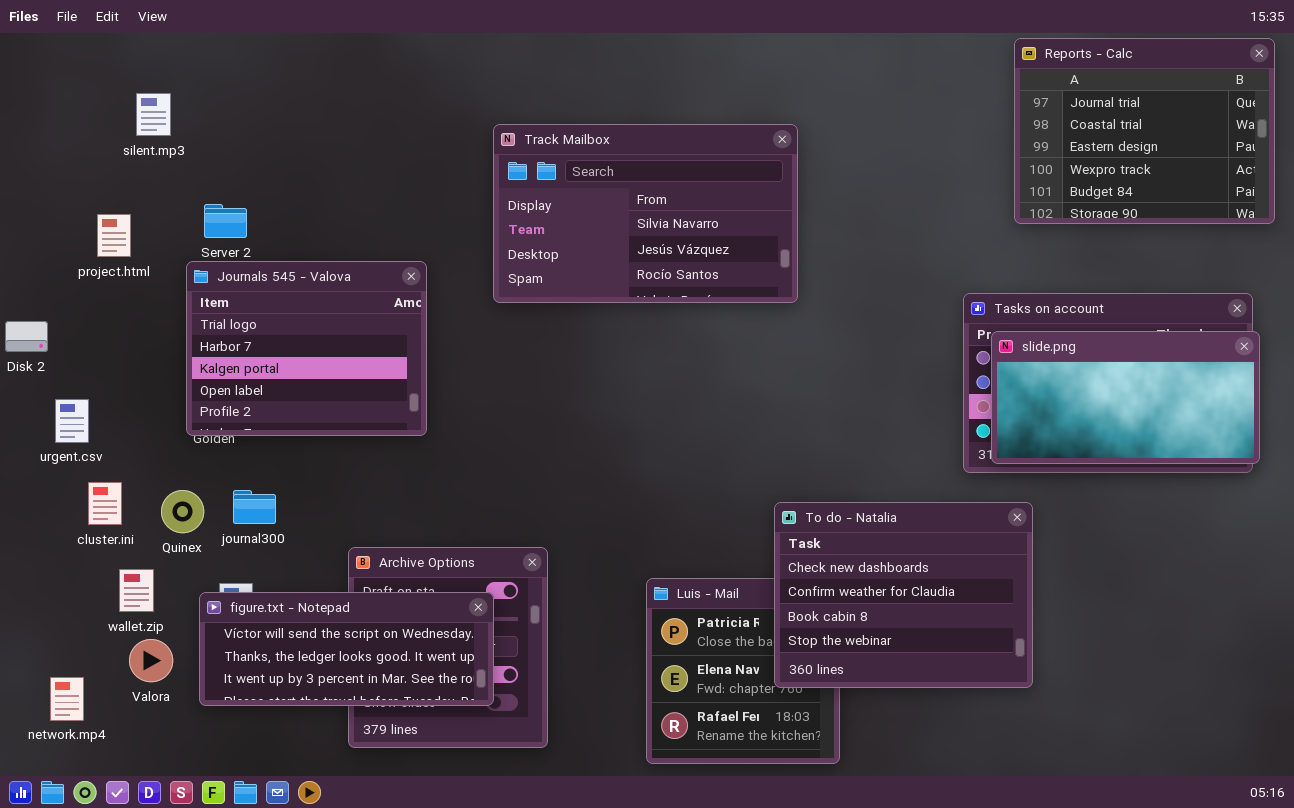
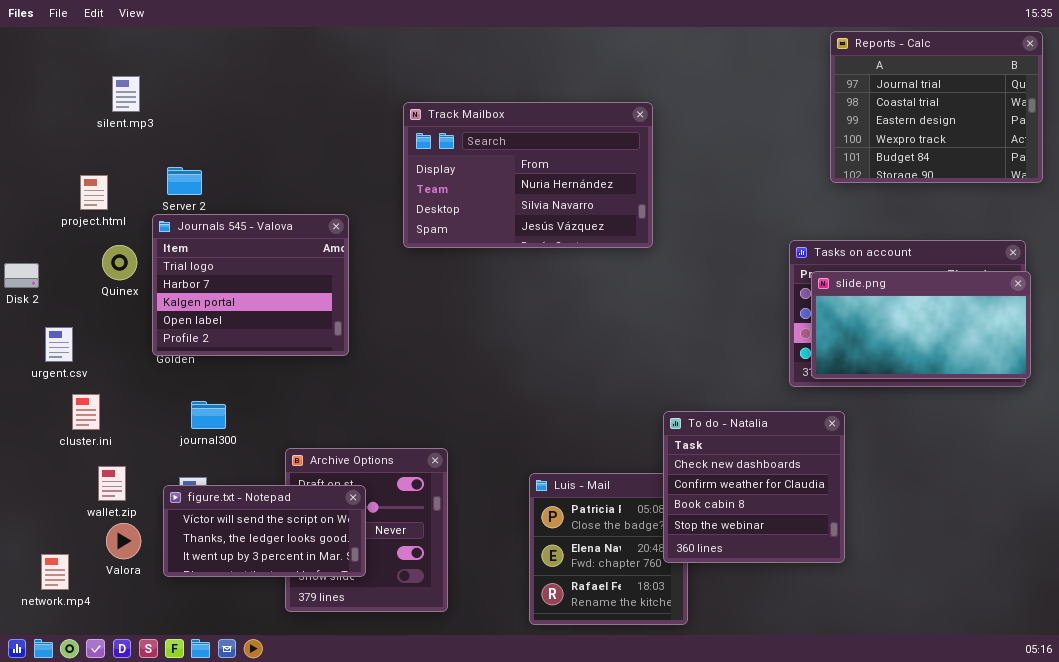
Track Mailbox: [493,124,798,303] -> [403,102,653,248], scrolled up 1 row
Quinex: [161,490,204,533] -> [102,245,137,280], moved
To do - Natalia: [774,502,1033,688] -> [663,411,845,563], resized
figure.txt - Notepad: [199,592,494,706] -> [163,485,366,577], resized

